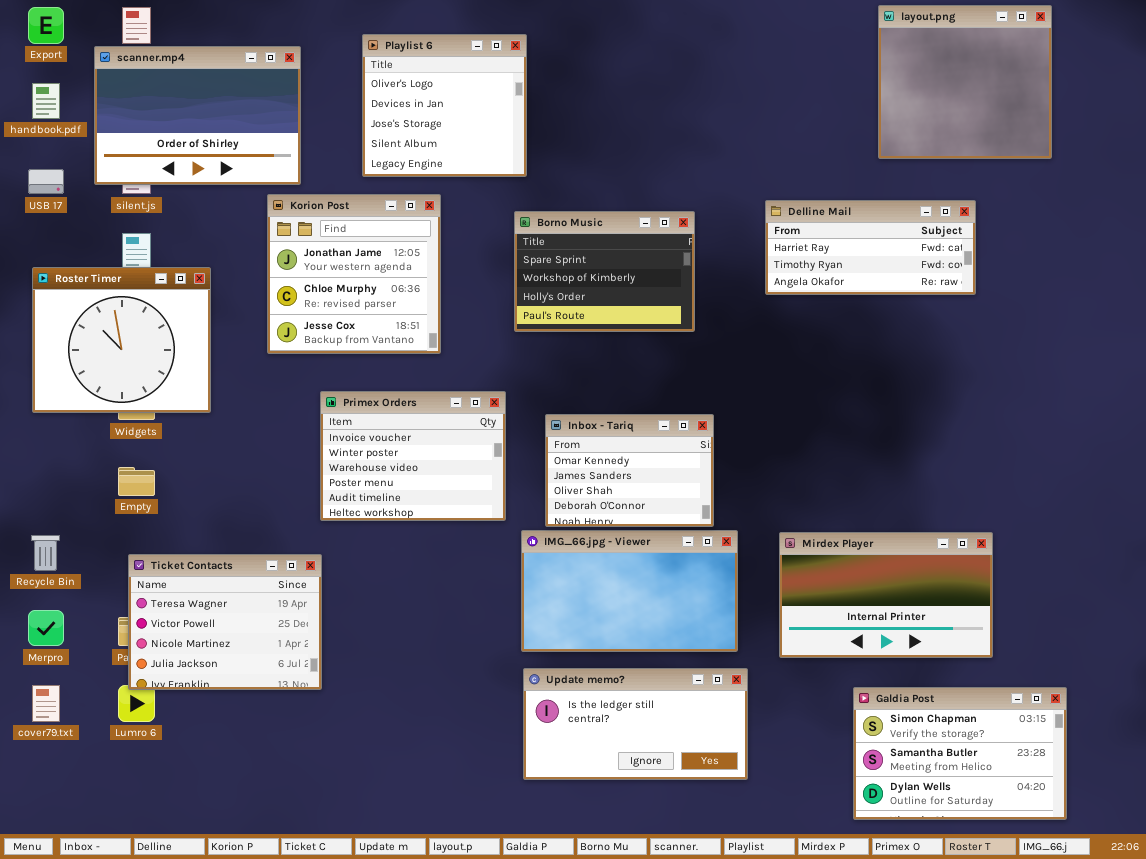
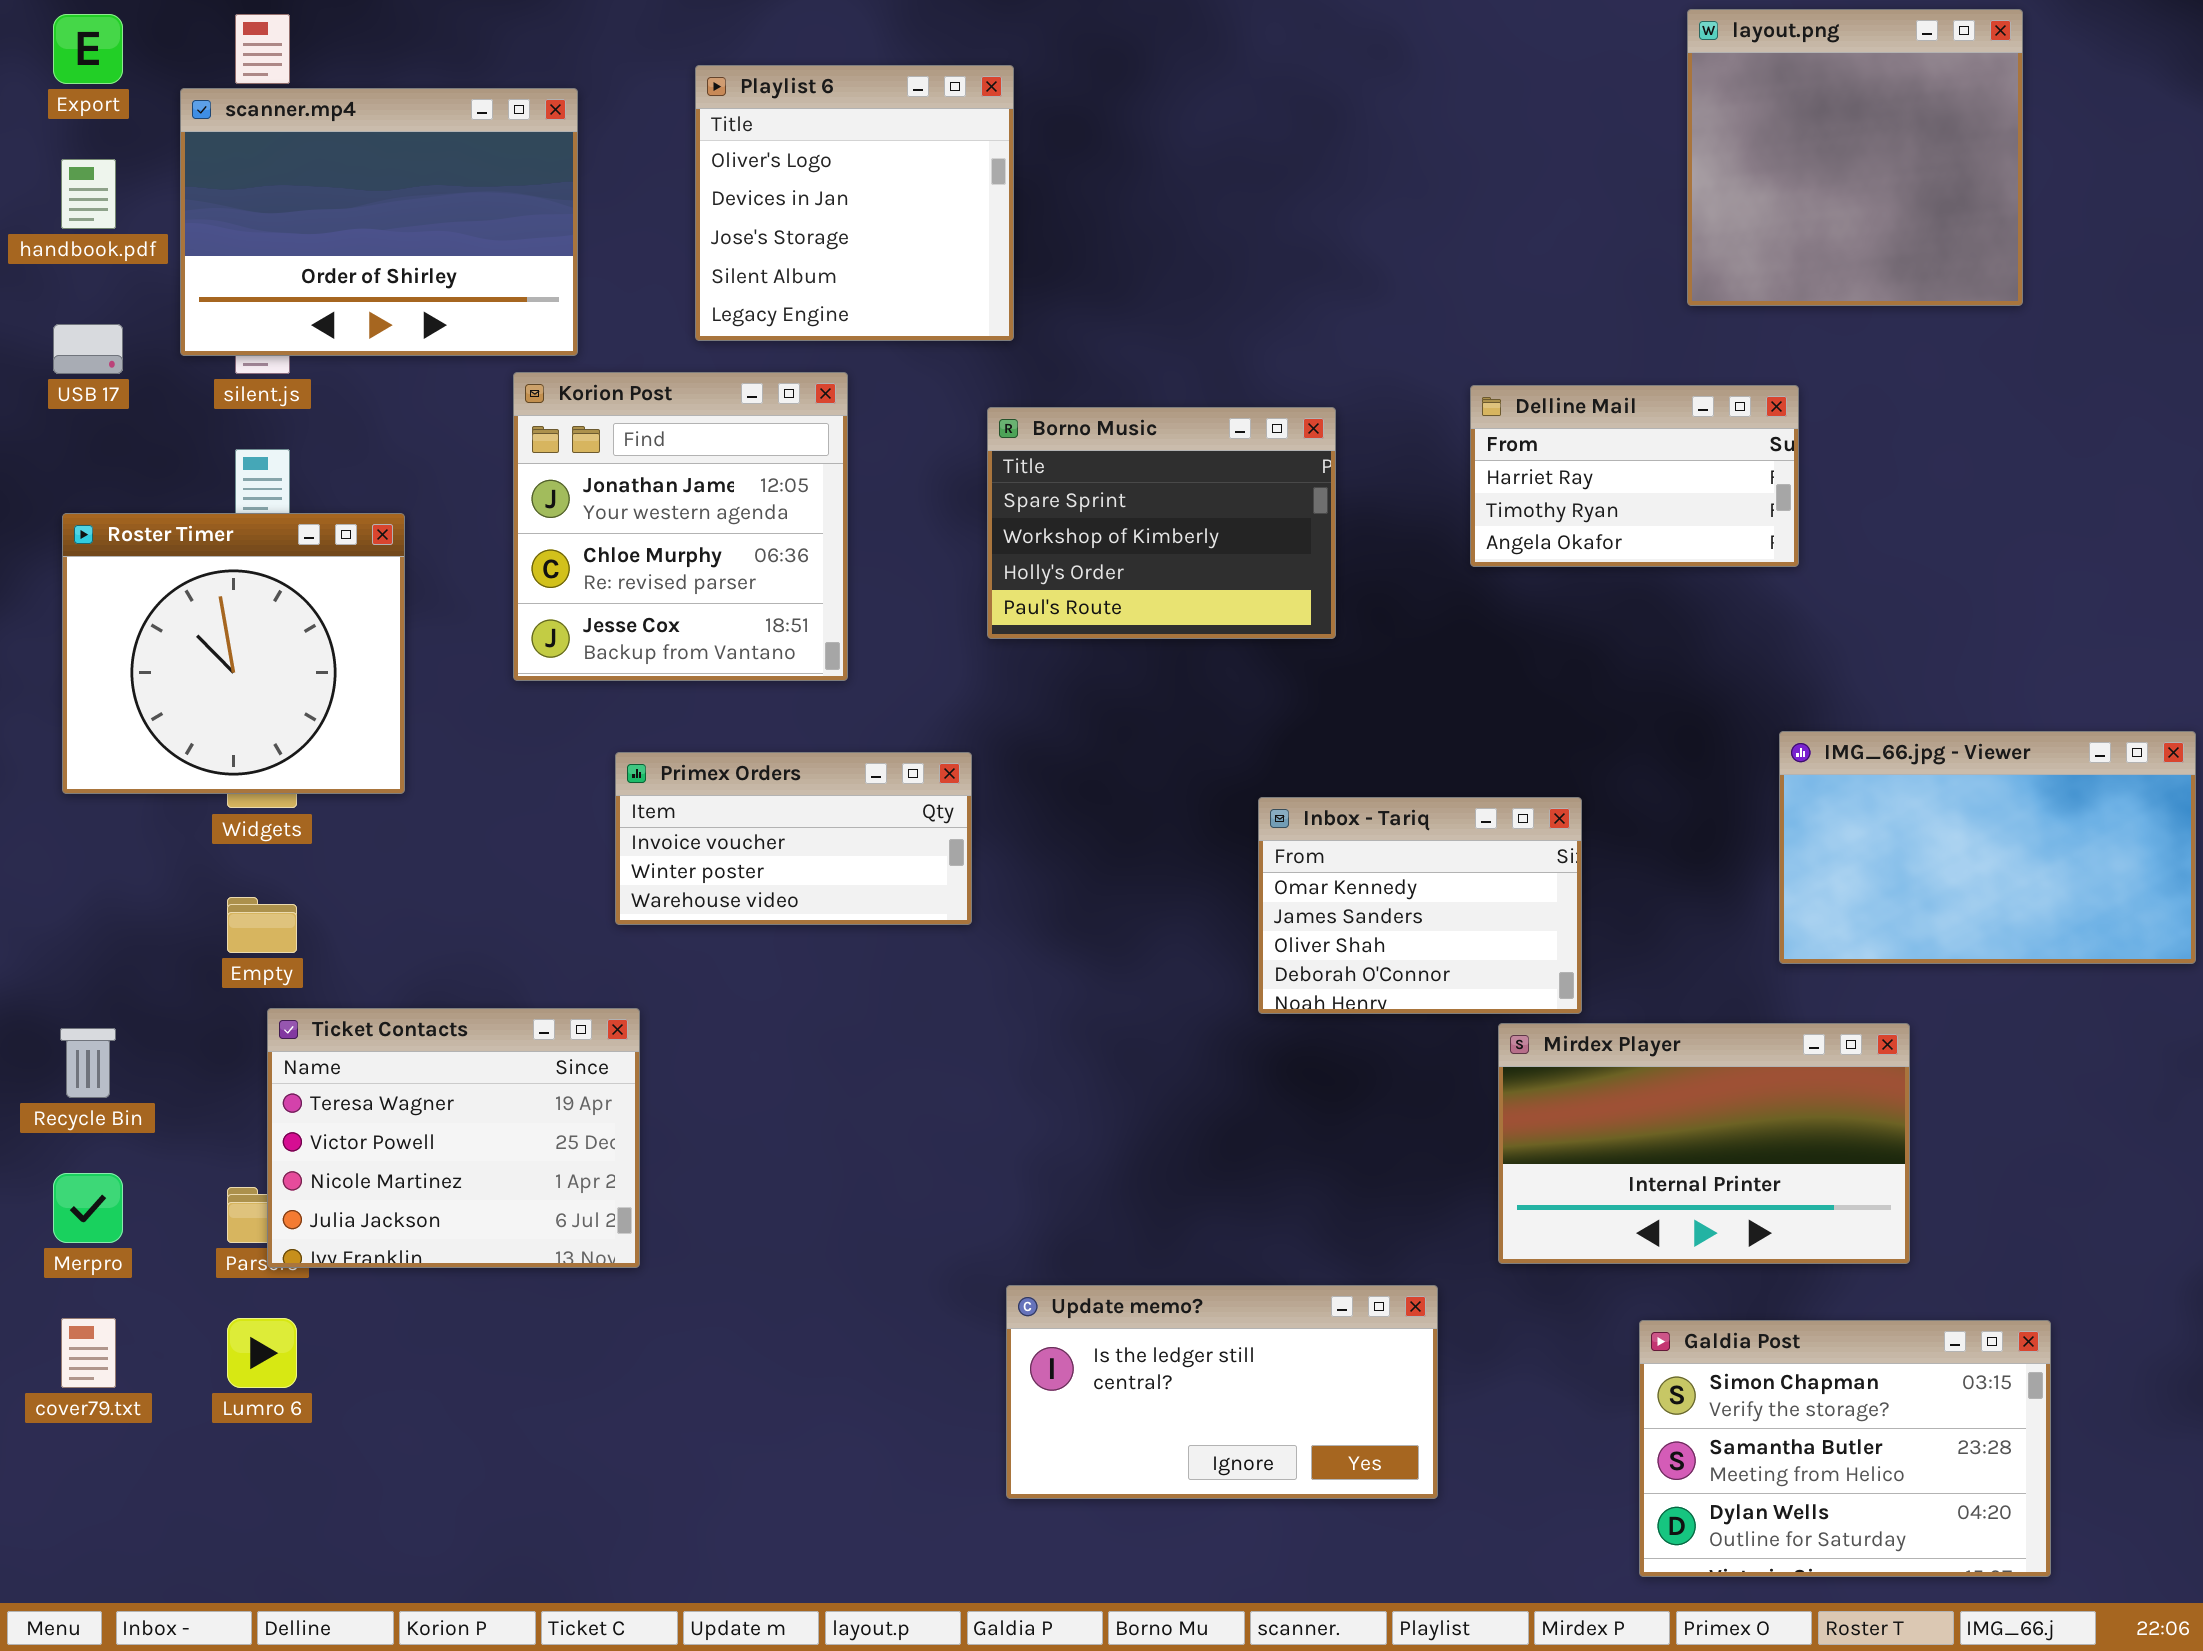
Delline Mail: [765,200,976,295] -> [1470,385,1799,567], resized
Primex Orders: [320,391,506,521] -> [615,752,972,925], resized
Inbox - Tariq: [545,414,714,527] -> [1258,797,1582,1014], moved
IMG_66.jpg - Viewer: [521,530,738,652] -> [1779,731,2196,964], moved
Ticket Contacts: [128,554,322,690] -> [267,1008,640,1268], moved

